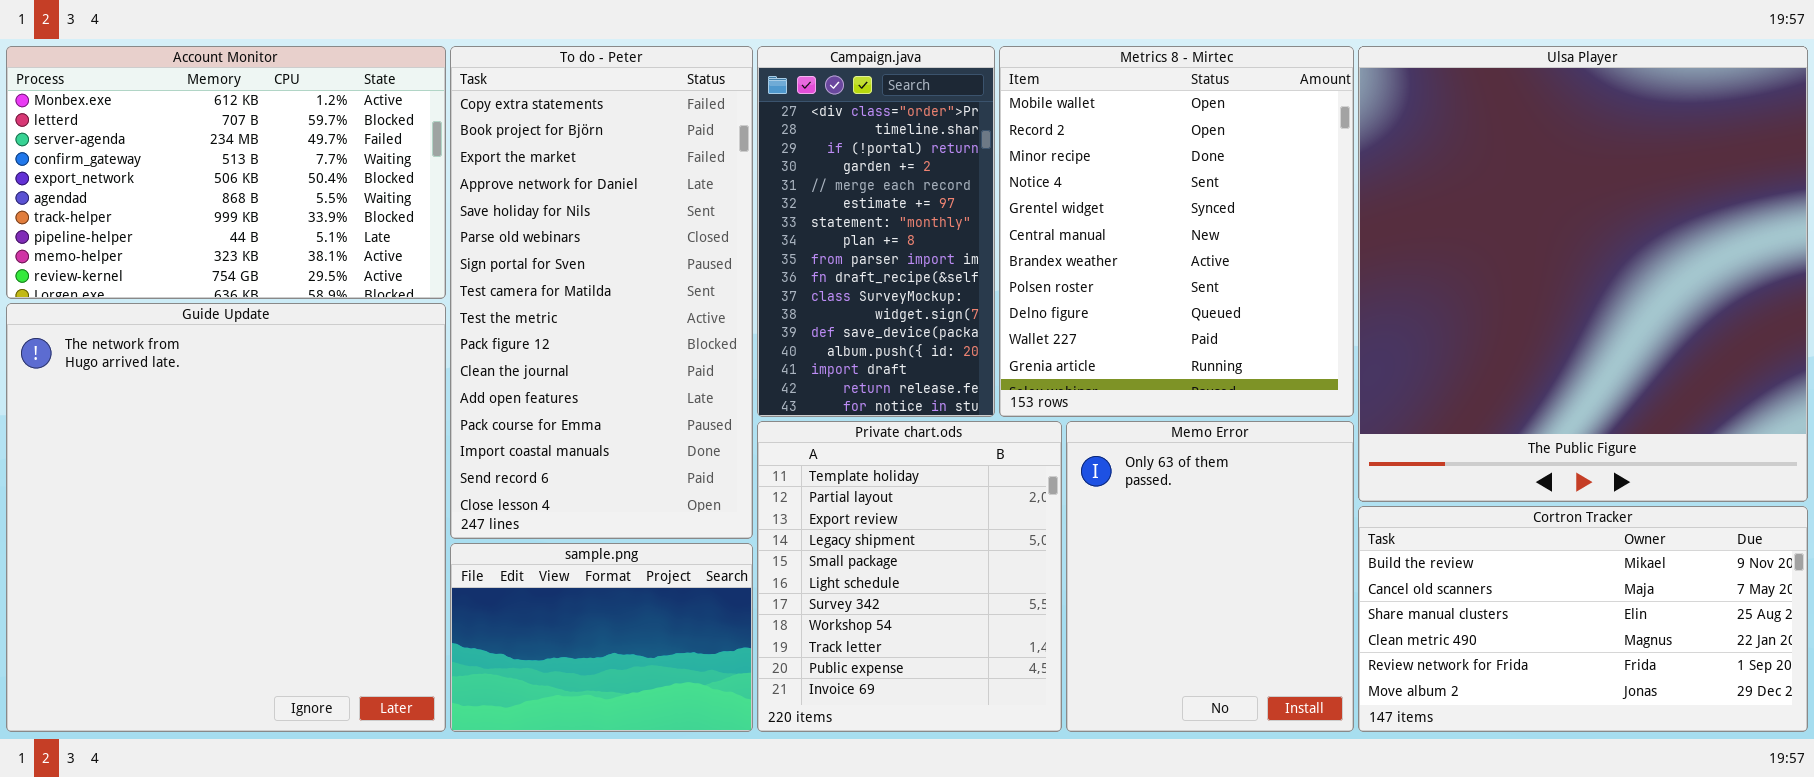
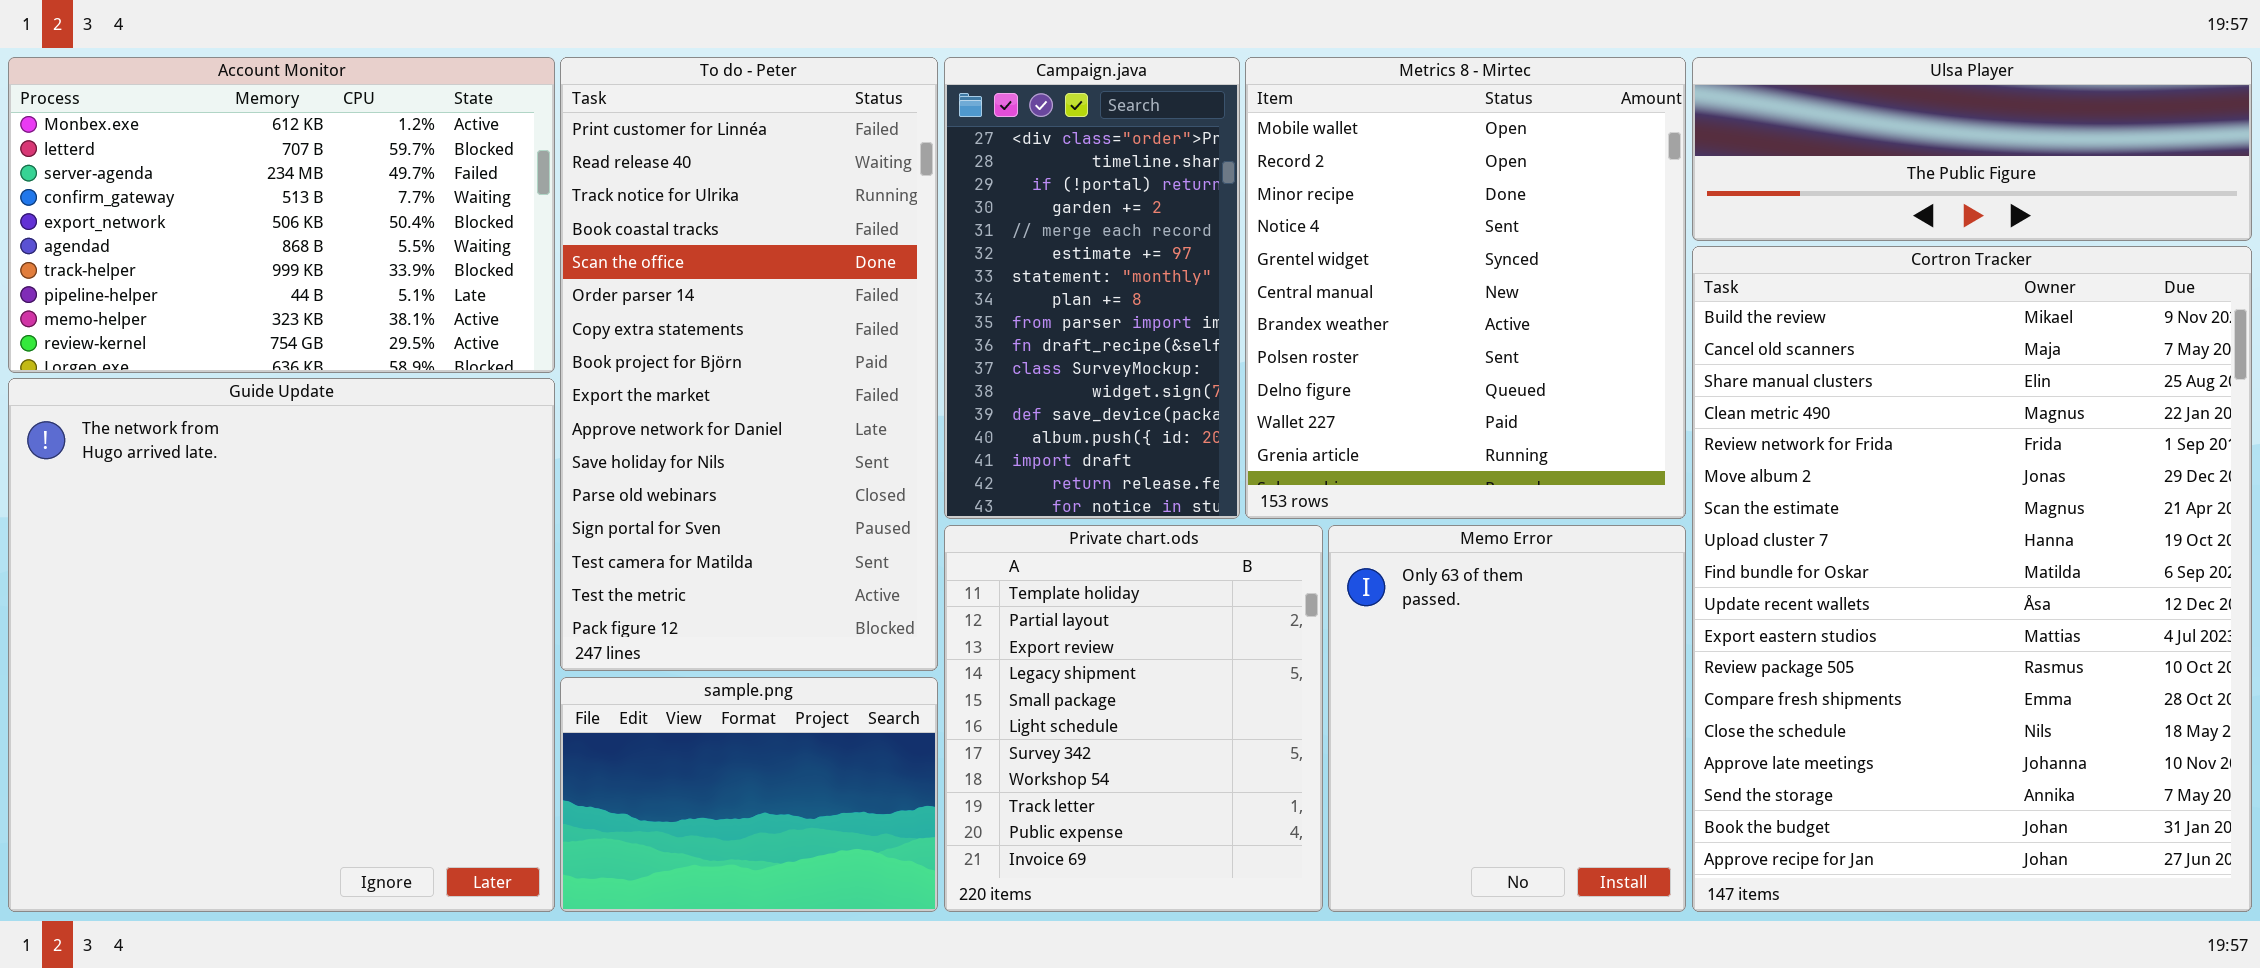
To do - Peter: [450,46,753,539] -> [560,57,938,671], scrolled up 6 rows
Ulsa Player: [1358,46,1808,502] -> [1692,57,2252,241], resized
Cortron Tracker: [1358,506,1808,732] -> [1692,246,2252,912], resized

